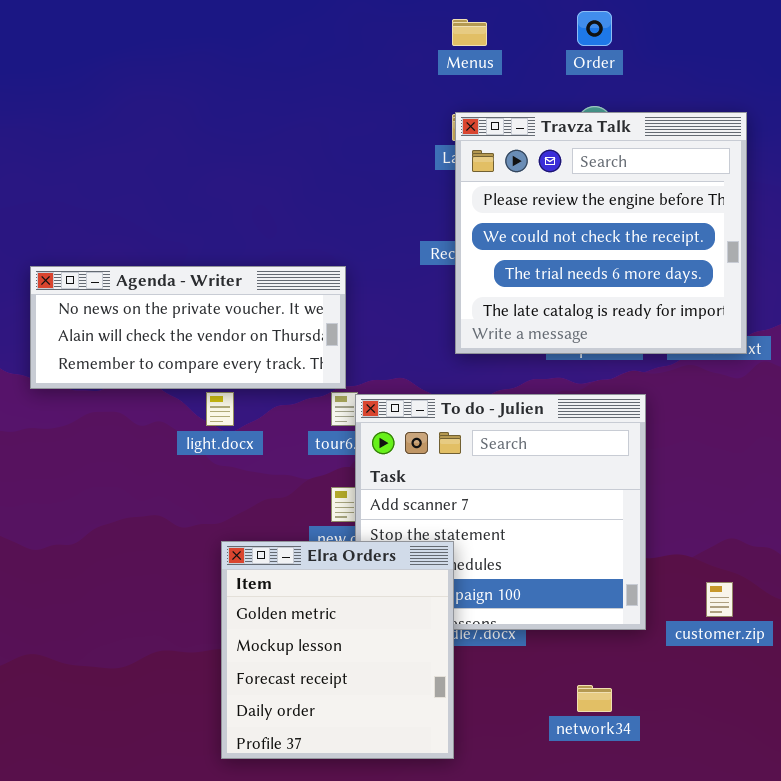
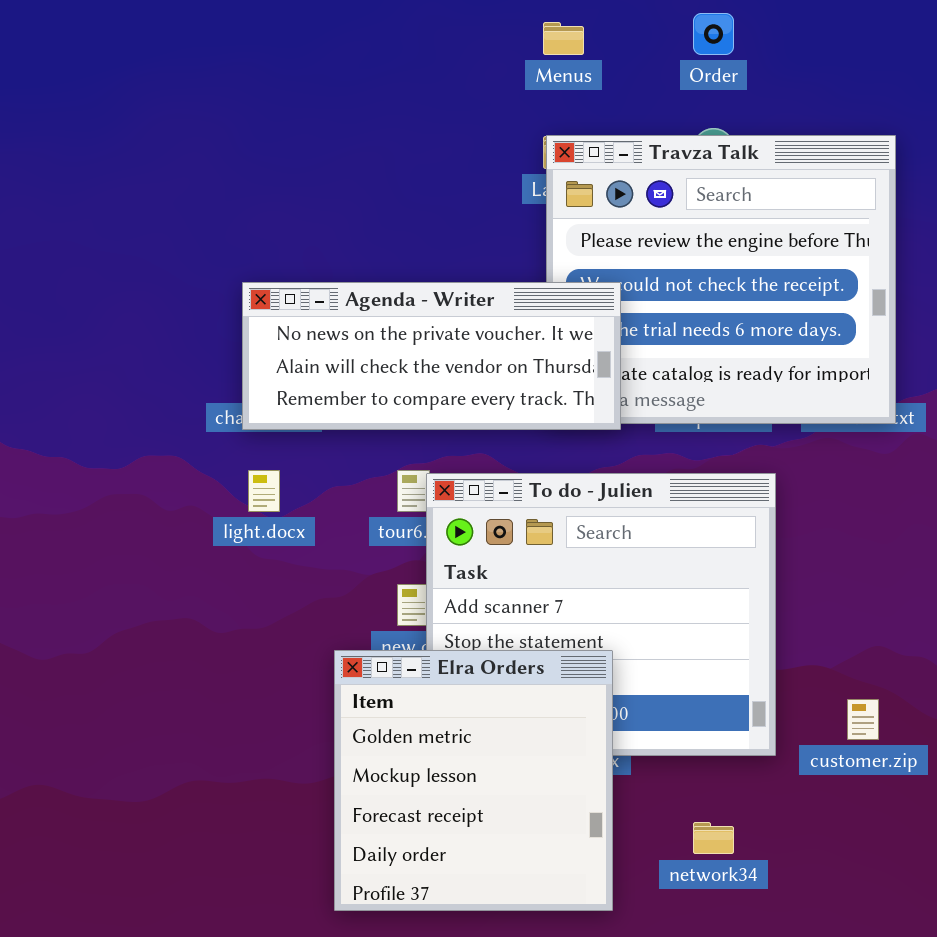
Agenda - Writer: [30,266,346,389] -> [242,282,621,430], moved
Elra Orders: [221,541,454,759] -> [334,650,613,911], moved

